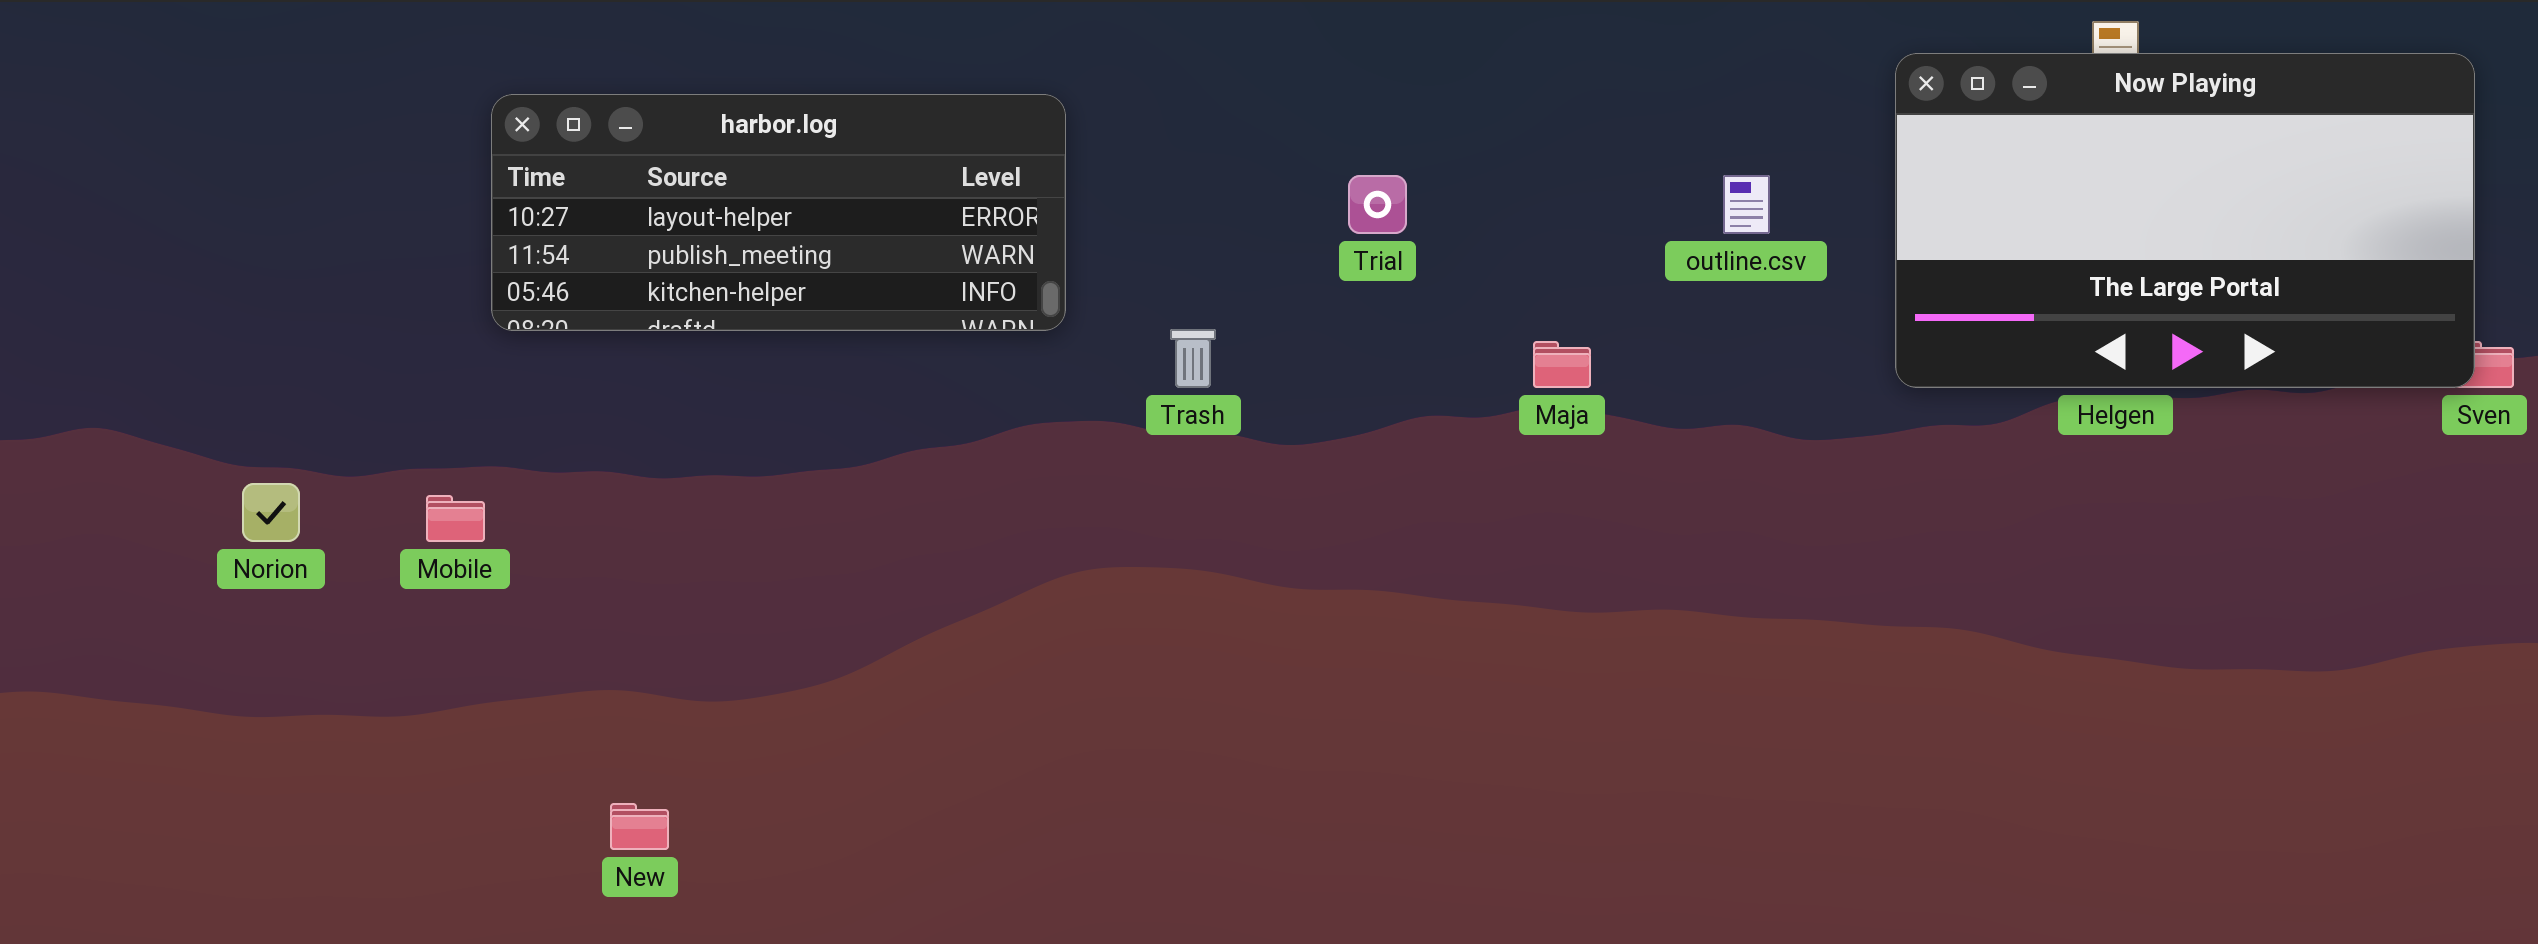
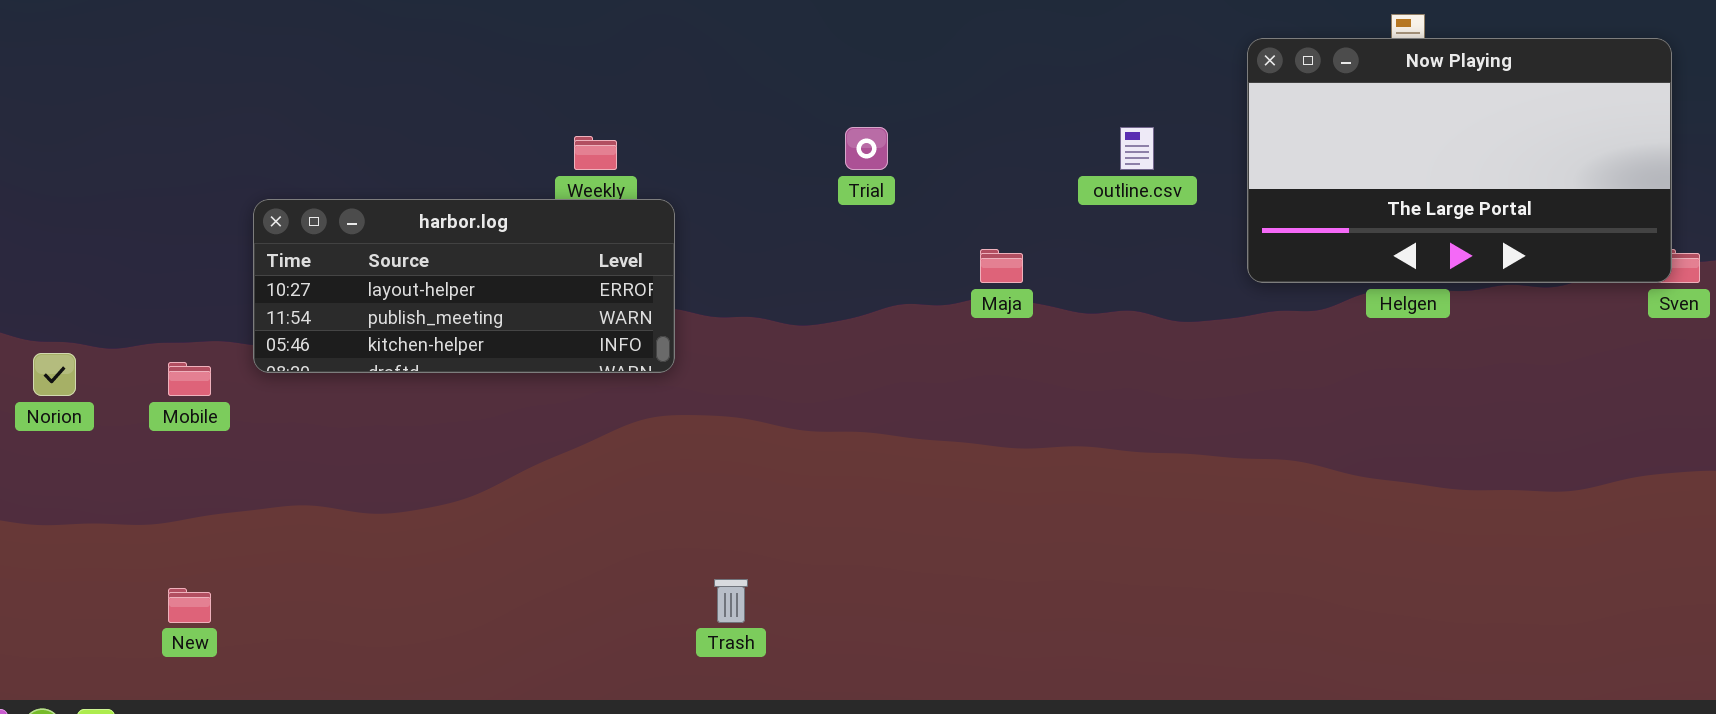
harbor.log: [491,94,1066,331] -> [253,199,675,373], moved
Trash: [1170,329,1216,388] -> [714,579,748,623], moved
New: [610,803,669,850] -> [168,588,211,623], moved

